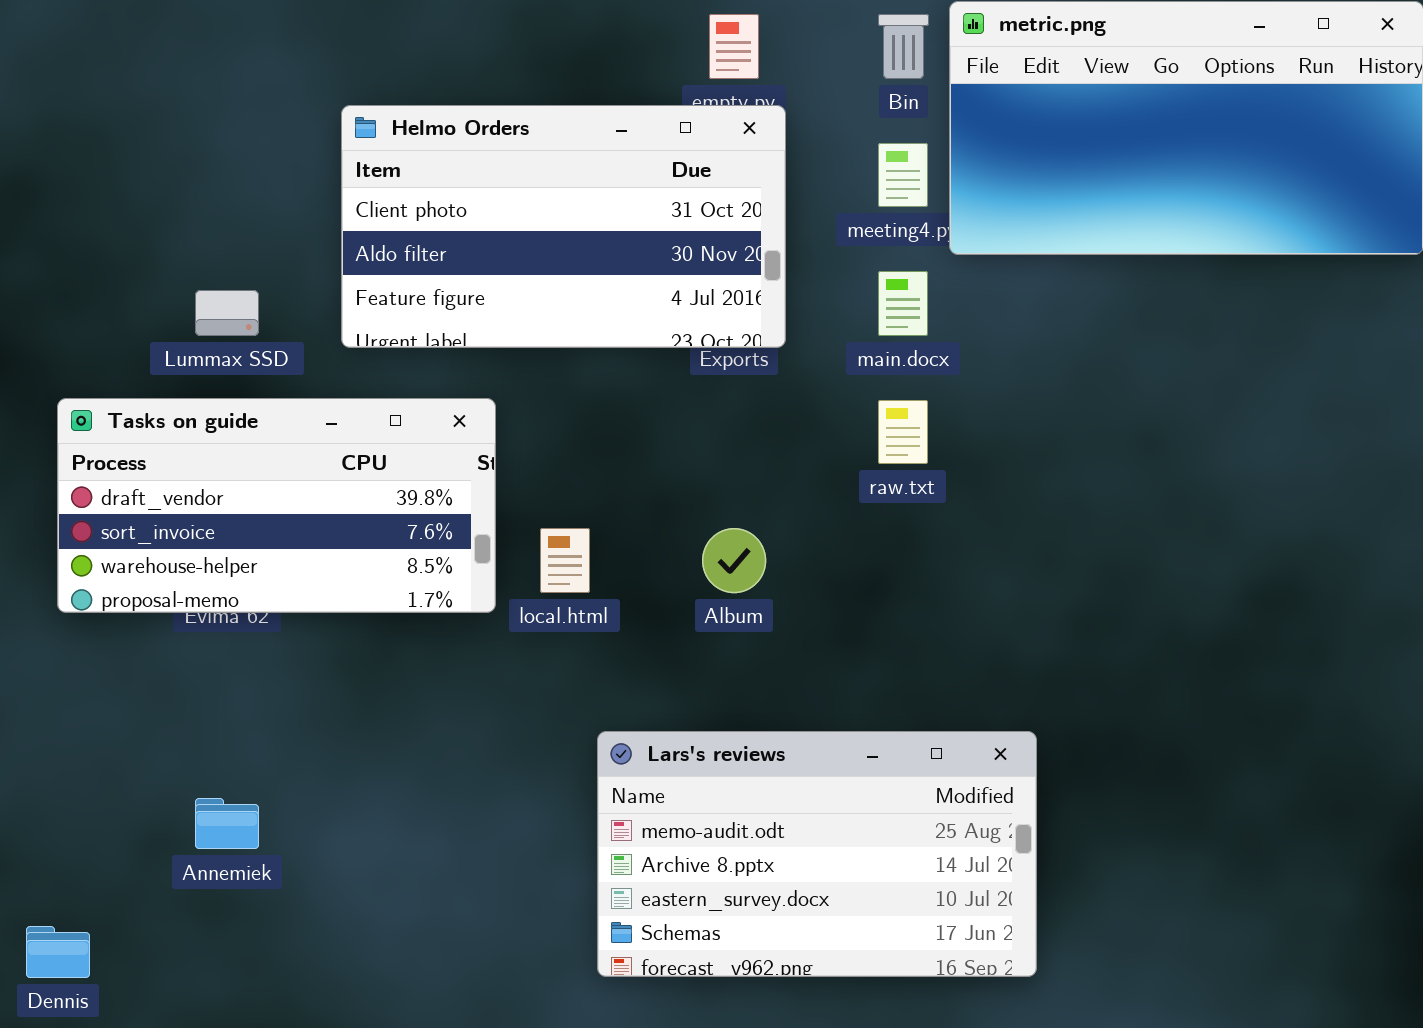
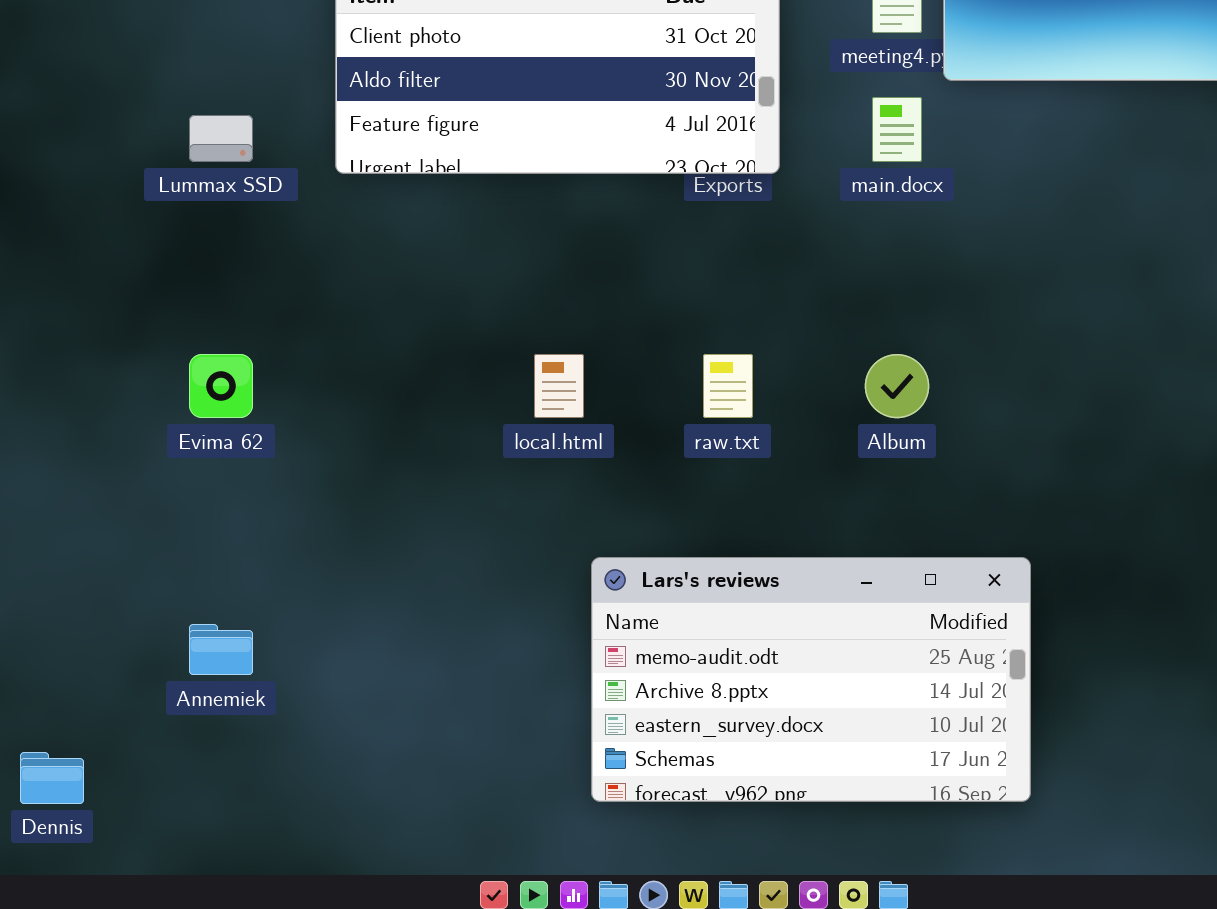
Tasks on guide: [57,398,496,613] -> none, closed
raw.txt: [878,400,928,464] -> [703,354,753,418], moved
Album: [702,528,766,593] -> [865,354,929,418], moved

